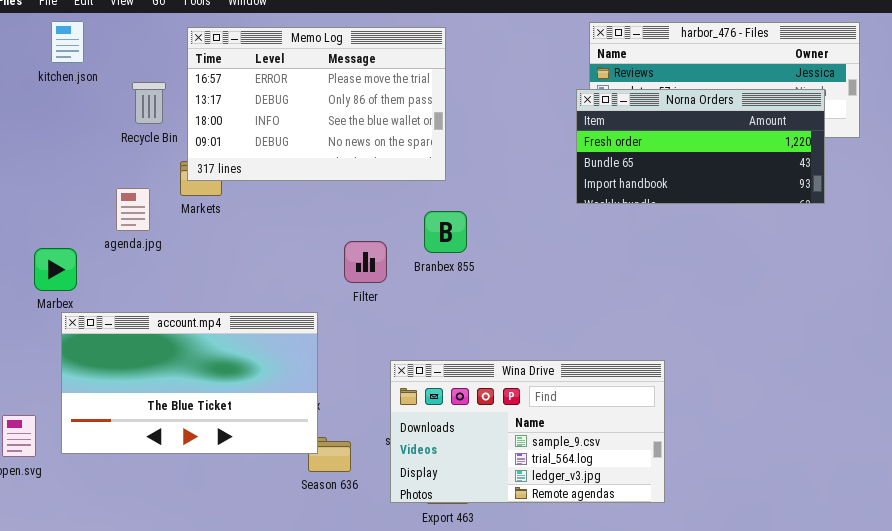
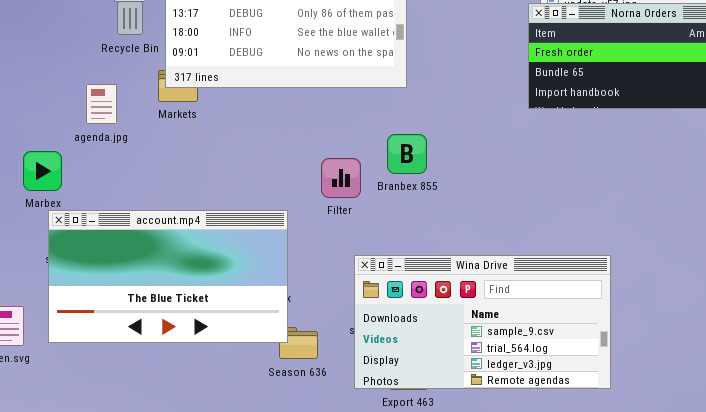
agenda.jpg: [116,188,150,231] -> [86,84,117,124], moved
Branbex 855: [424,211,467,253] -> [387,134,427,174], moved
Filter: [344,241,387,283] -> [321,158,361,198], moved

